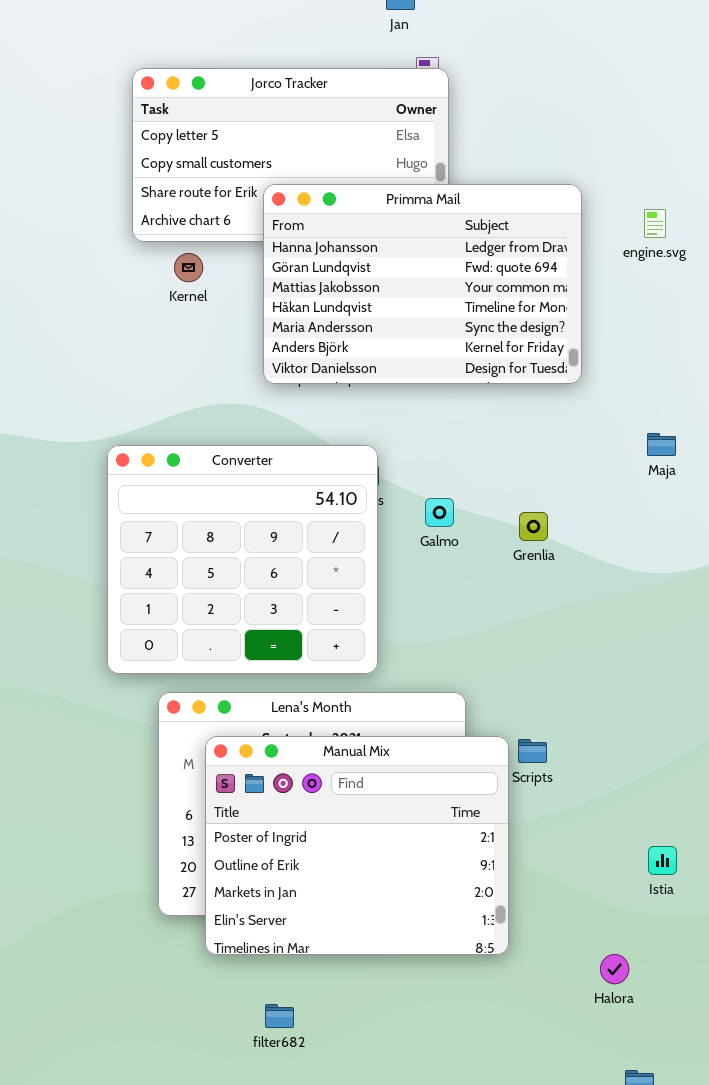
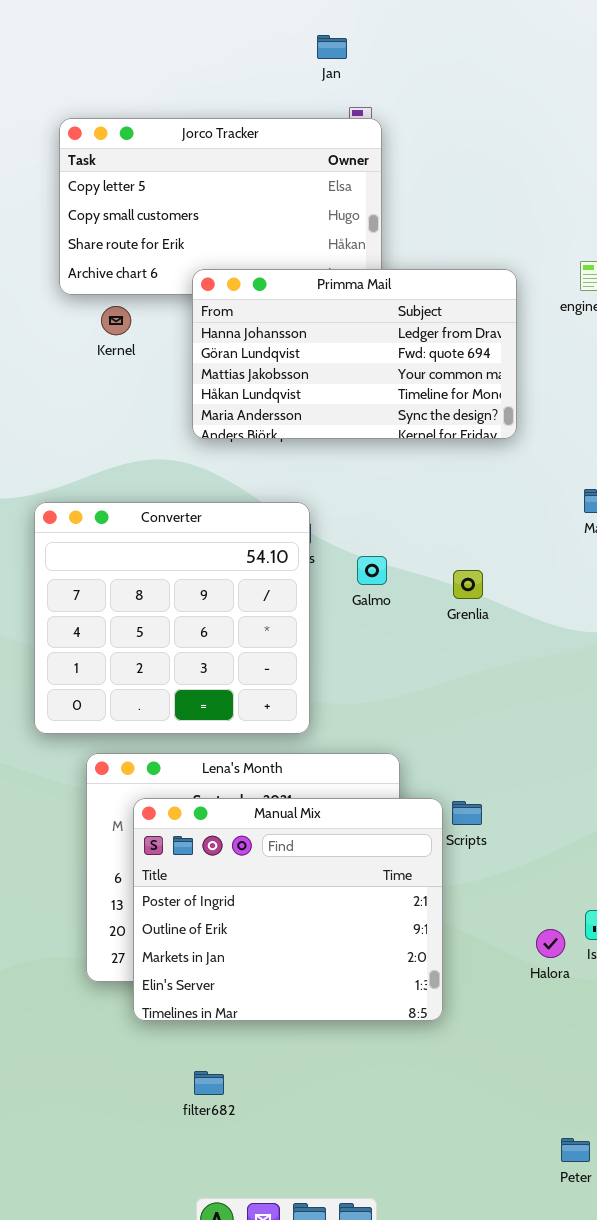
Primma Mail: [263,184,582,384] -> [192,269,517,439], resized
Halora: [600,954,629,984] -> [536,929,565,958], moved

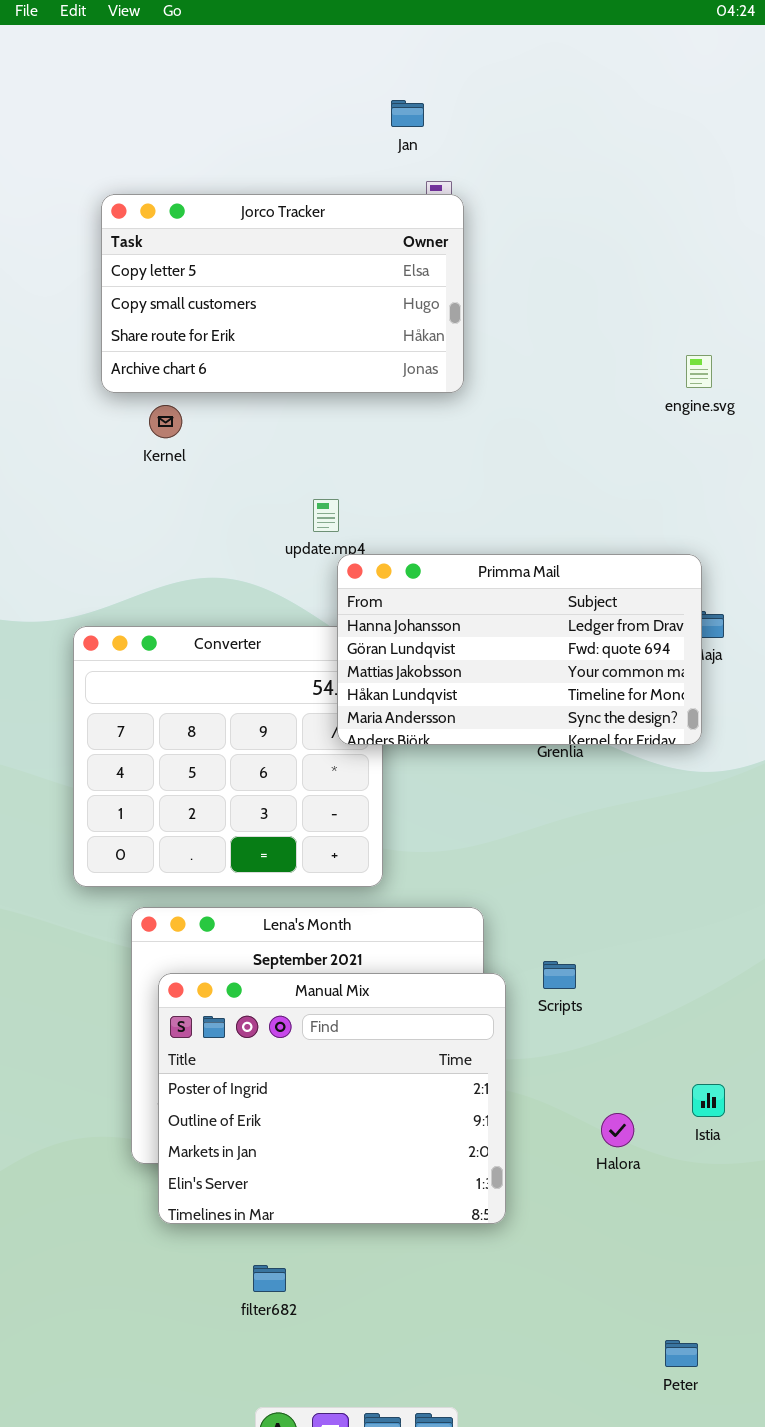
Primma Mail: [192,269,517,439] -> [337,554,702,745], moved
Manual Mix: [133,798,443,1021] -> [158,973,506,1224], moved
Halora: [536,929,565,958] -> [601,1113,634,1147], moved

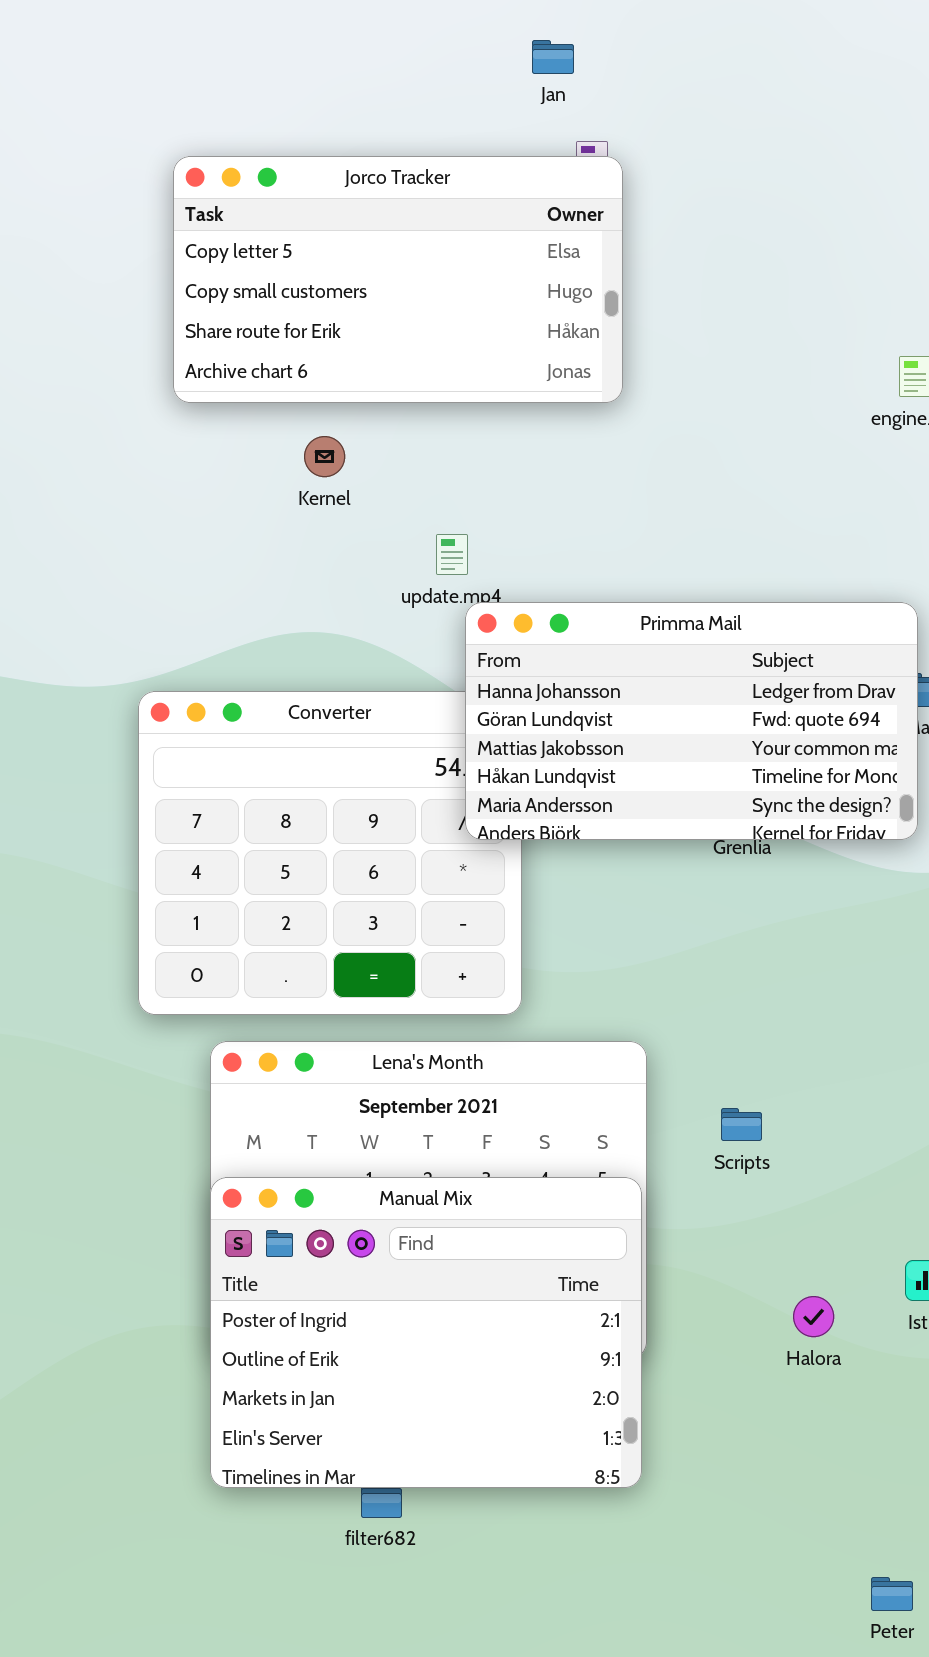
Kernel: [149,405,182,438] -> [304,436,345,477], moved
Manual Mix: [158,973,506,1224] -> [210,1177,642,1488], moved

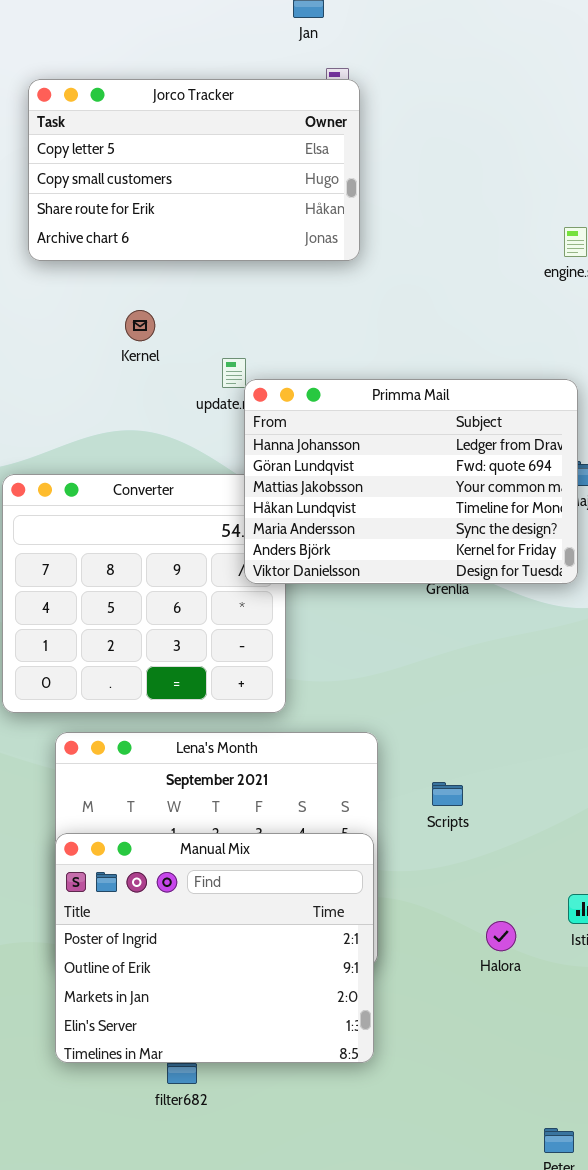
Kernel: [304,436,345,477] -> [125,310,155,341], moved
Primma Mail: [465,602,918,840] -> [244,379,578,584], resized

